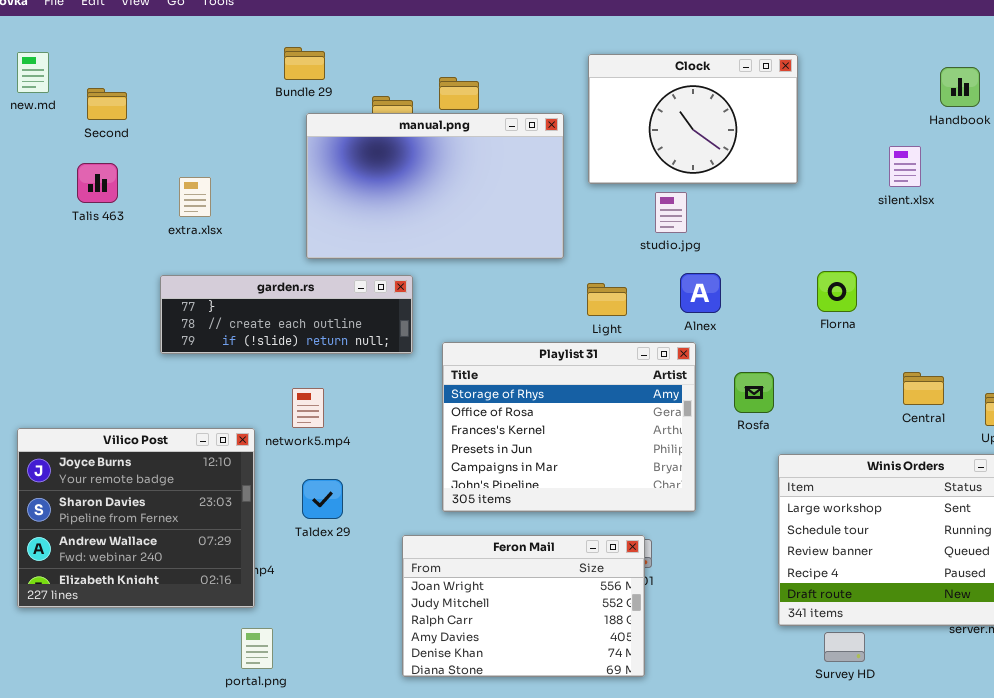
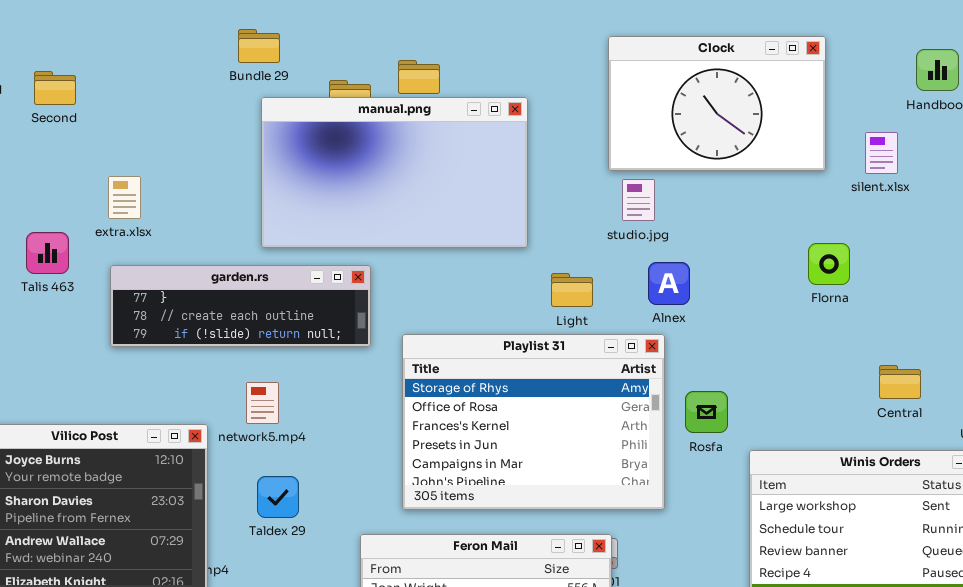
Clock: [588,54,798,184] -> [608,36,826,171], moved
Talis 463: [77,163,118,203] -> [26,232,69,274], moved
extra.xlsx: [179,177,211,217] -> [108,176,141,219], moved
Florna: [817,271,857,312] -> [808,243,850,285], moved
Rosfa: [734,372,774,413] -> [685,391,728,433], moved

